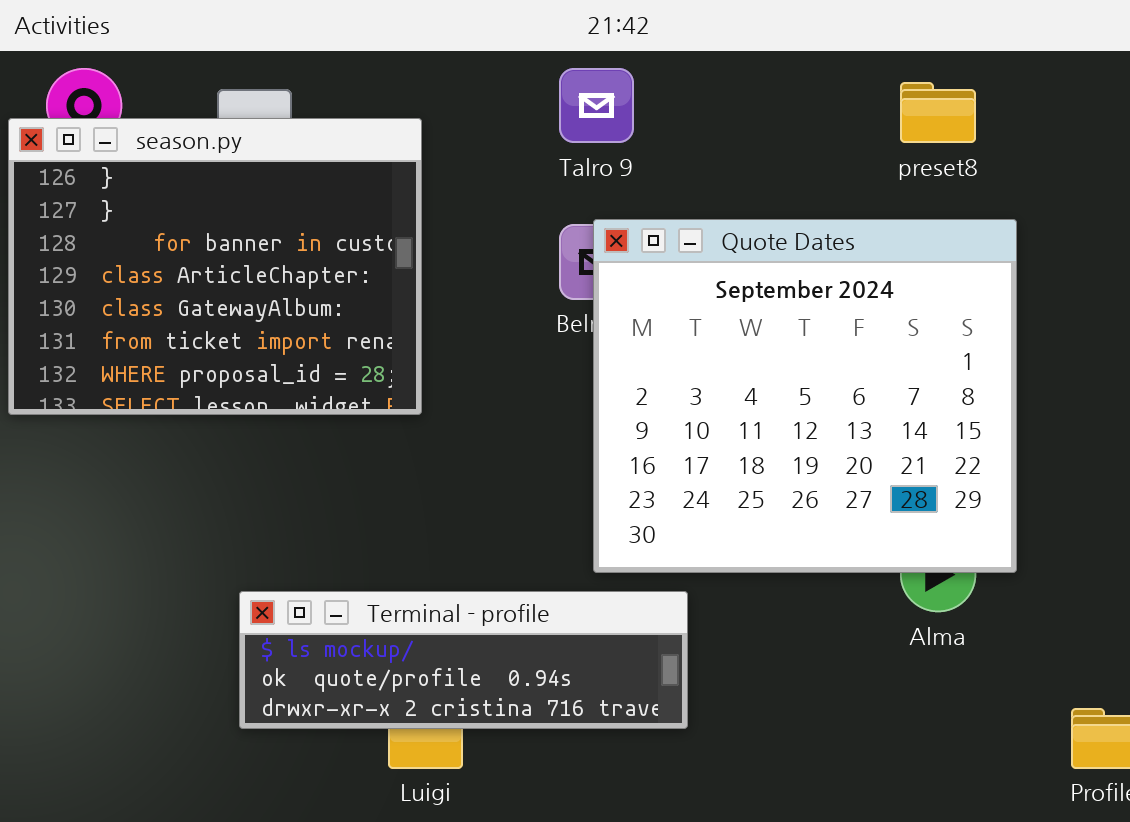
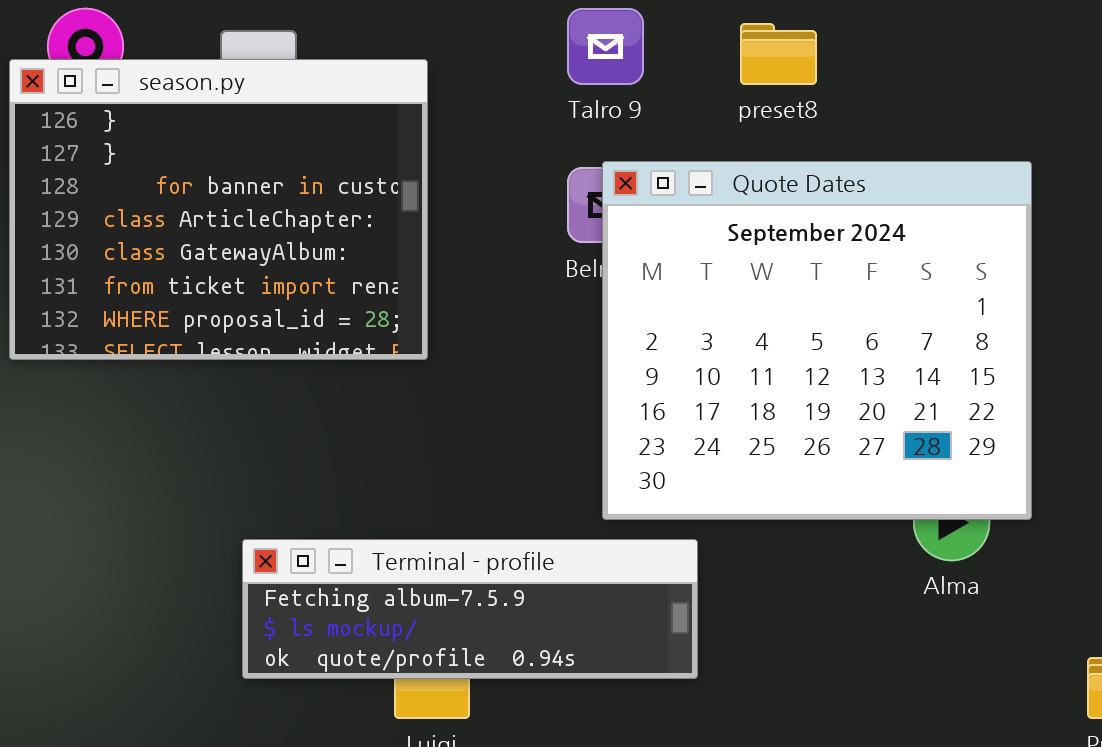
preset8: [900,82,976,143] -> [740,23,817,85], moved
Terminal - profile: [239,591,688,729] -> [242,539,698,679], scrolled up 1 row

